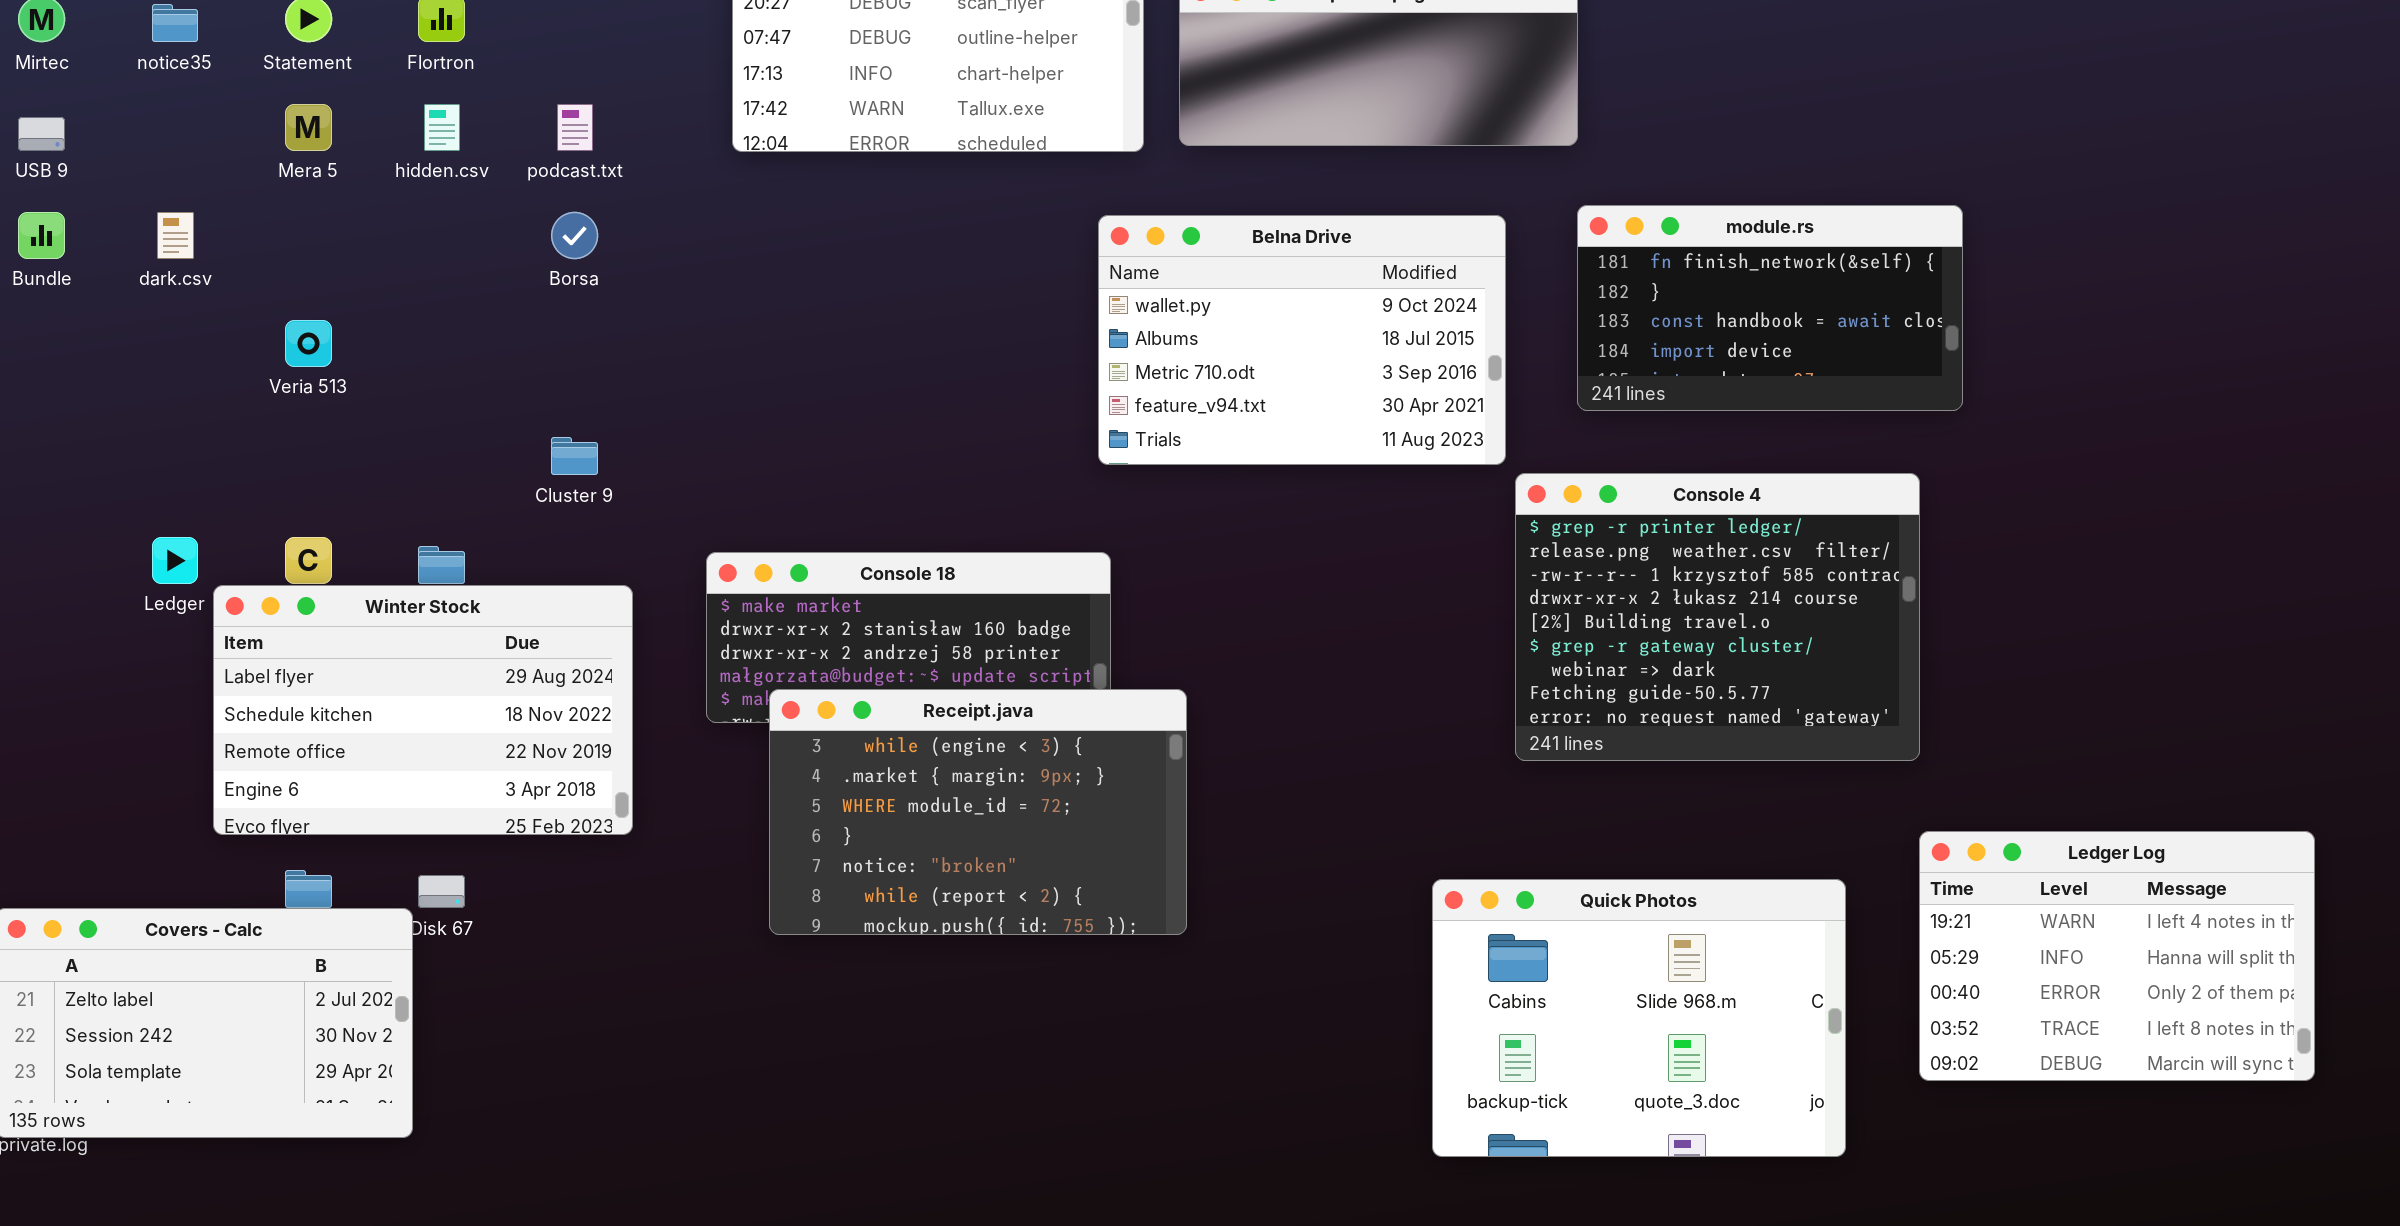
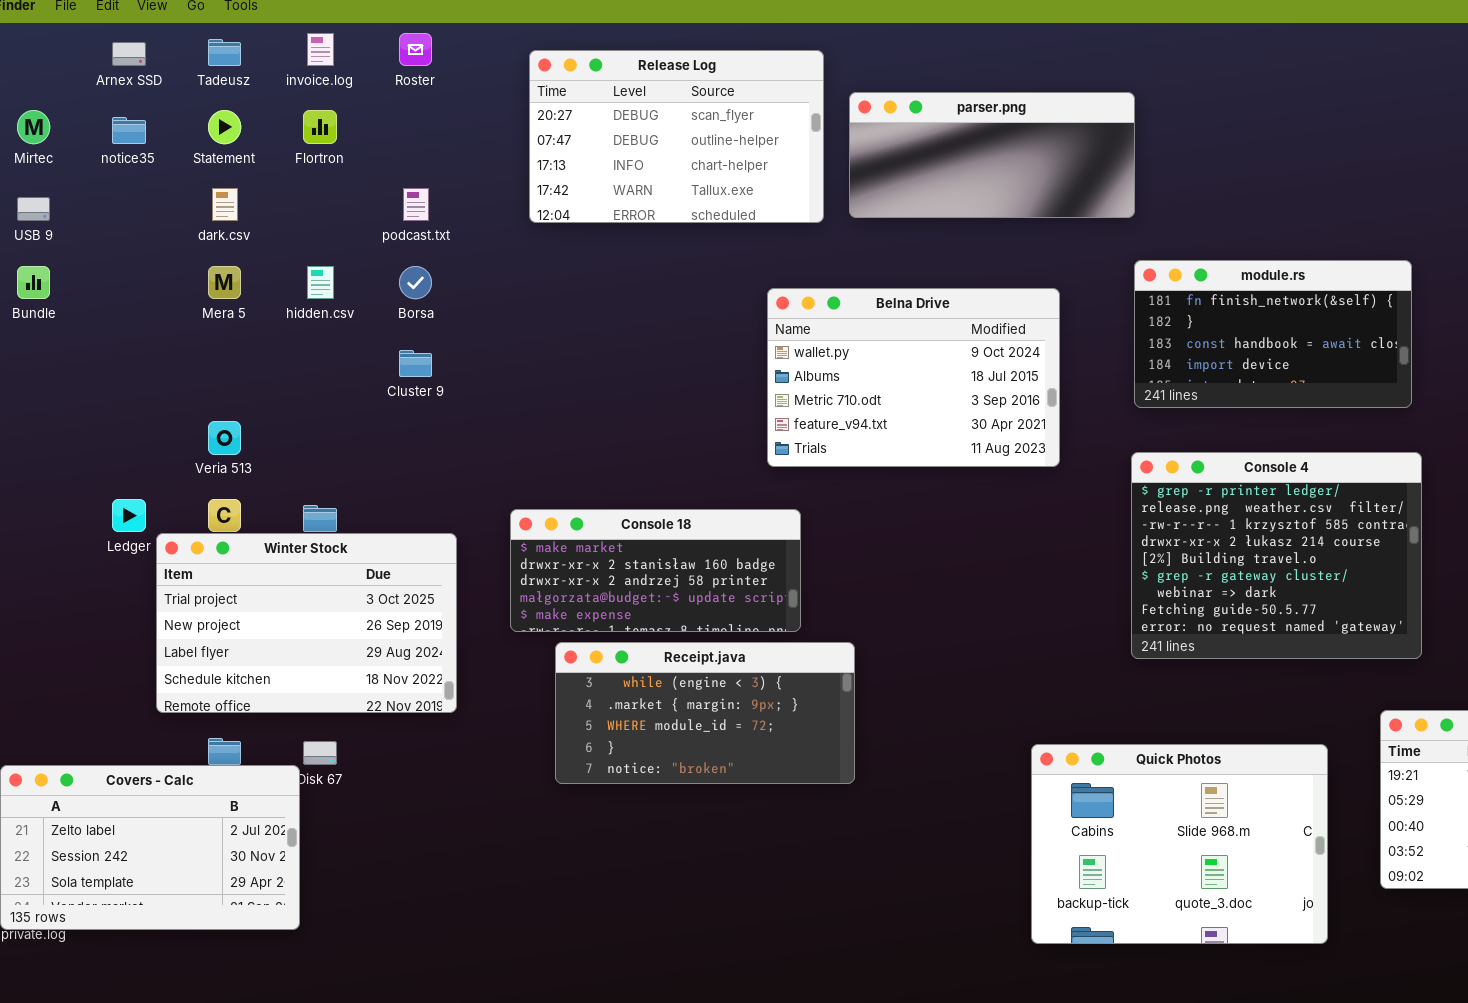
Mera 5: [285,104,332,151] -> [208,266,241,299], moved
hidden.csv: [424,104,460,151] -> [307,266,334,299], moved
dark.csv: [157,212,194,259] -> [212,188,238,221], moved
Belna Drive: [1098,215,1506,465] -> [767,288,1060,467], moved
Veria 513: [285,320,332,367] -> [208,421,241,455], moved
Cluster 9: [551,437,598,475] -> [399,350,432,377], moved
Console 4: [1515,473,1920,761] -> [1131,452,1422,659], moved
Winter Stock: [213,585,633,835] -> [156,533,457,713], scrolled up 2 rows
Receipt.java: [769,689,1187,935] -> [555,642,855,784], resized

